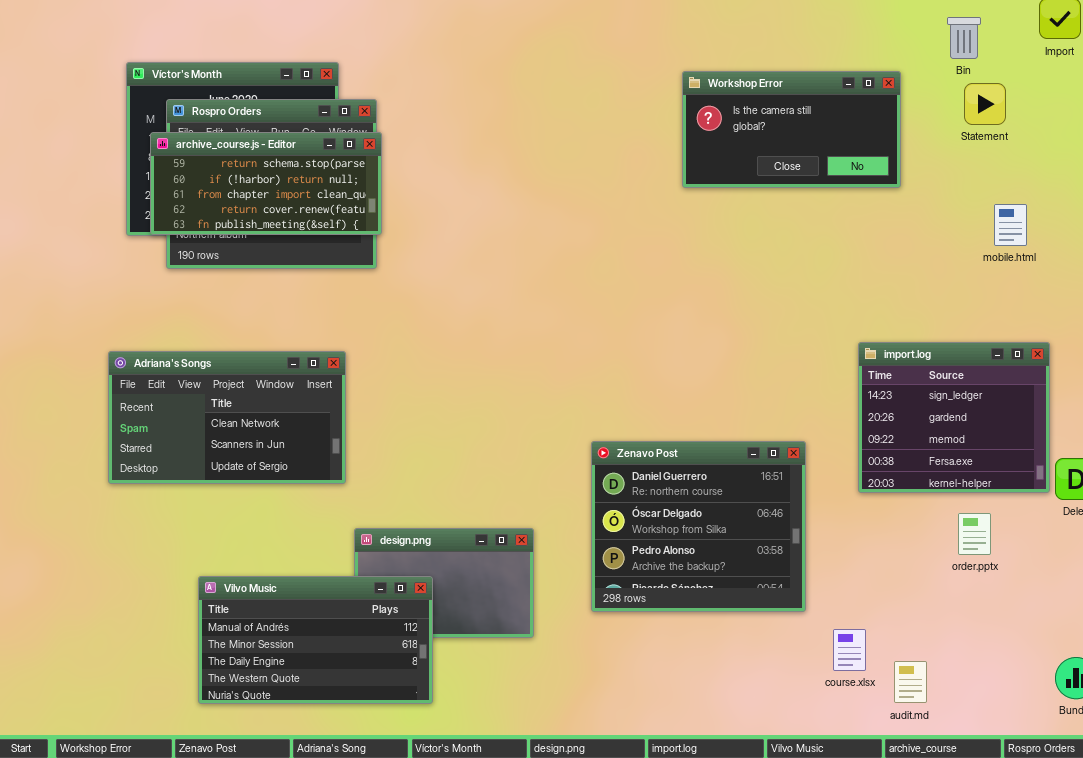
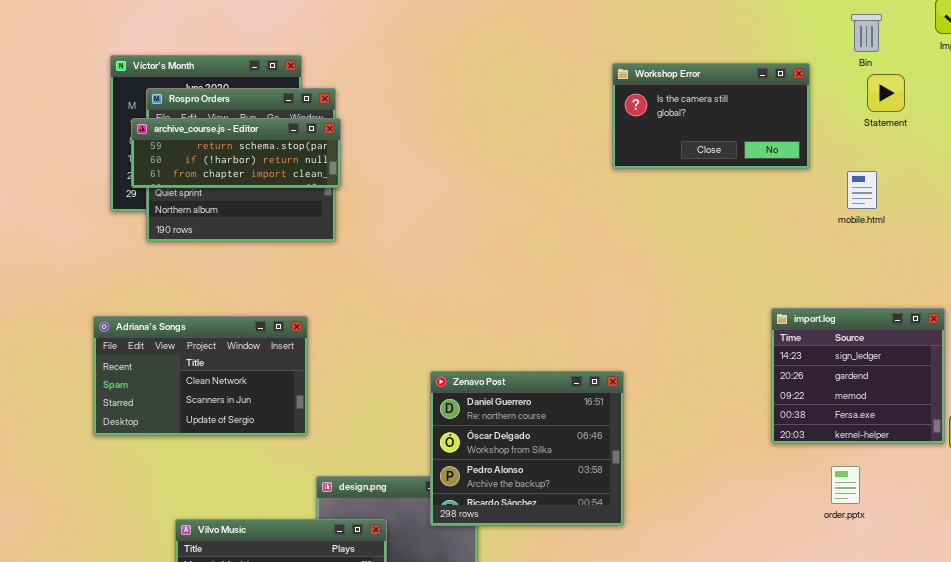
archive_course.js - Editor: [150,132,382,235] -> [131,118,341,188], resized
mobile.html: [994,204,1027,246] -> [847,171,877,209], moved
Zenavo Post: [591,441,806,612] -> [430,371,624,526], moved
order.pptx: [958,513,991,555] -> [831,466,860,504], moved

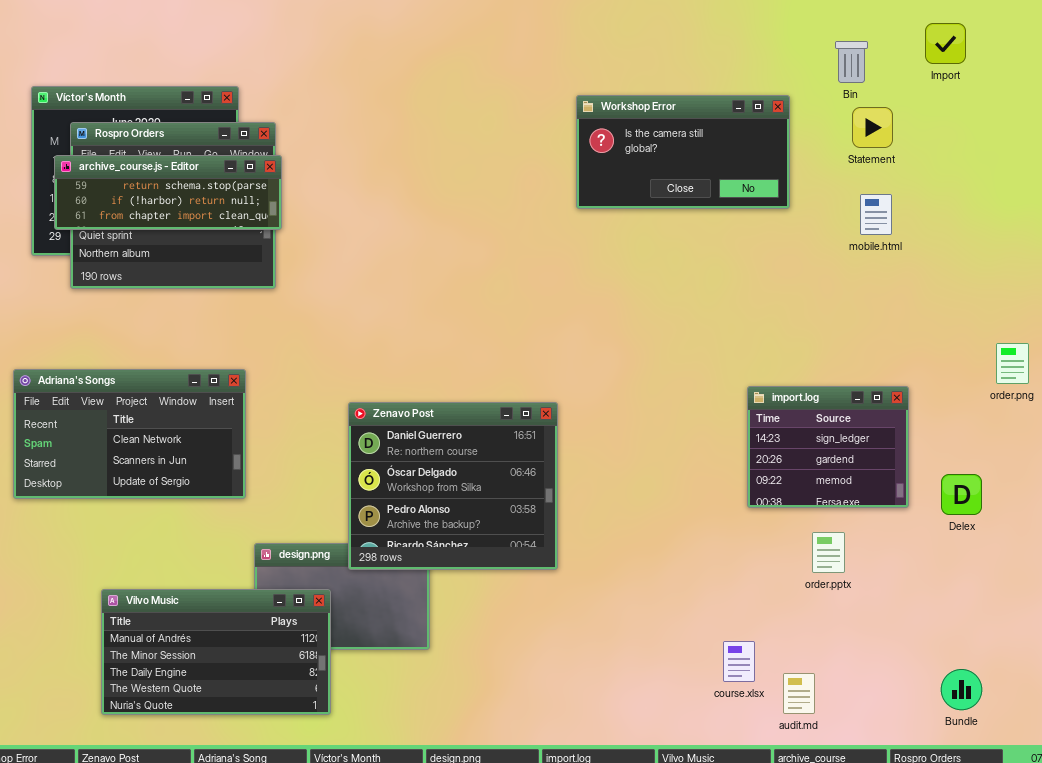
mobile.html: [847,171,877,209] -> [860,194,892,235], moved
import.log: [771,308,945,444] -> [747,386,909,508], resized
Zenavo Post: [430,371,624,526] -> [348,402,558,570], moved

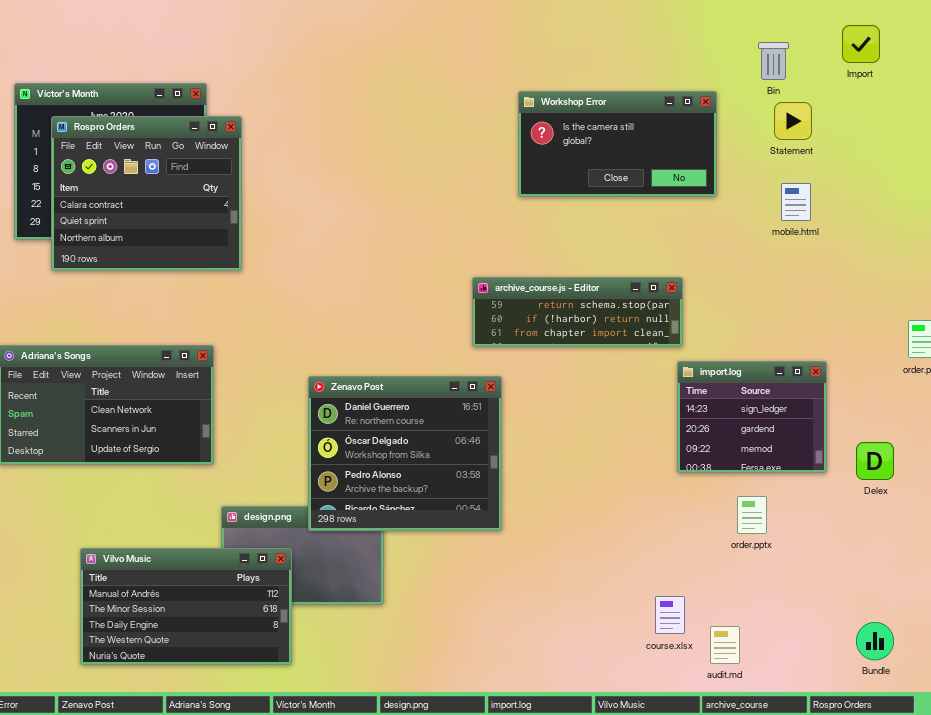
archive_course.js - Editor: [54,155,282,230] -> [472,277,683,347], moved

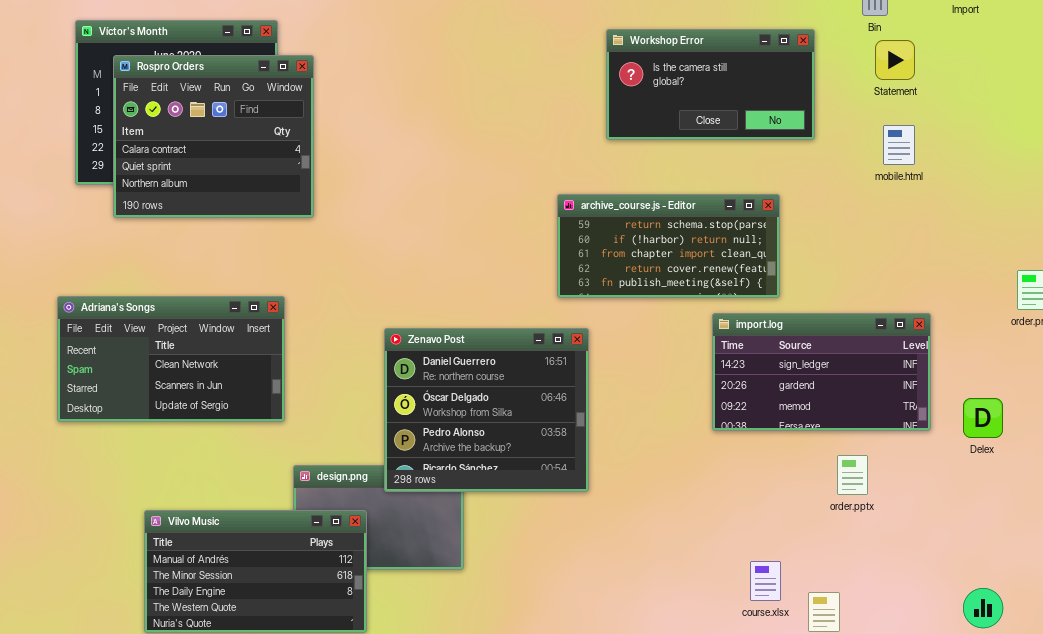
archive_course.js - Editor: [472,277,683,347] -> [557,194,780,298], resized
import.log: [677,361,827,473] -> [712,313,931,431], resized

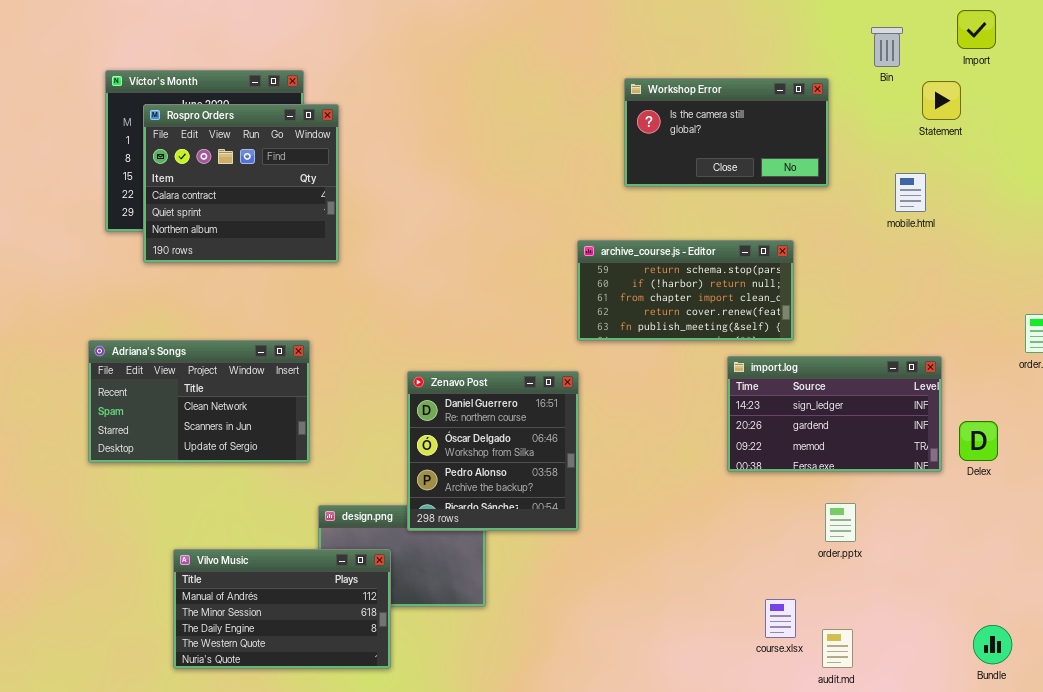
Statement: [875,40,915,80] -> [922,81,961,120], moved
Zenavo Post: [384,328,589,492] -> [407,371,579,531], resized
Delex: [963,398,1003,438] -> [959,421,998,461], moved
order.pptx: [837,455,868,495] -> [825,503,856,542], moved

